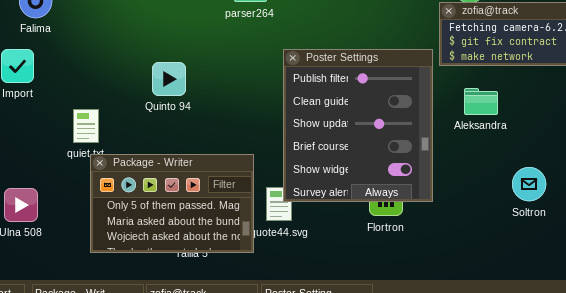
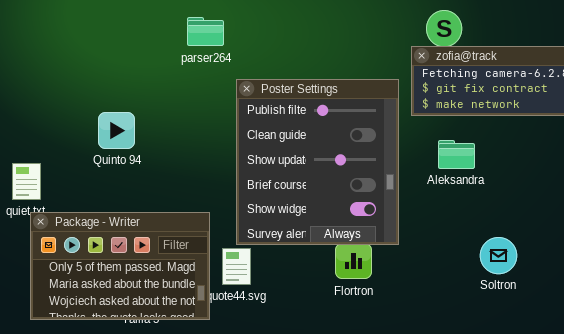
Poster Settings: [283,49,433,202] -> [236,79,399,245], moved
Soltron: [512,167,546,201] -> [480,237,517,274], moved

